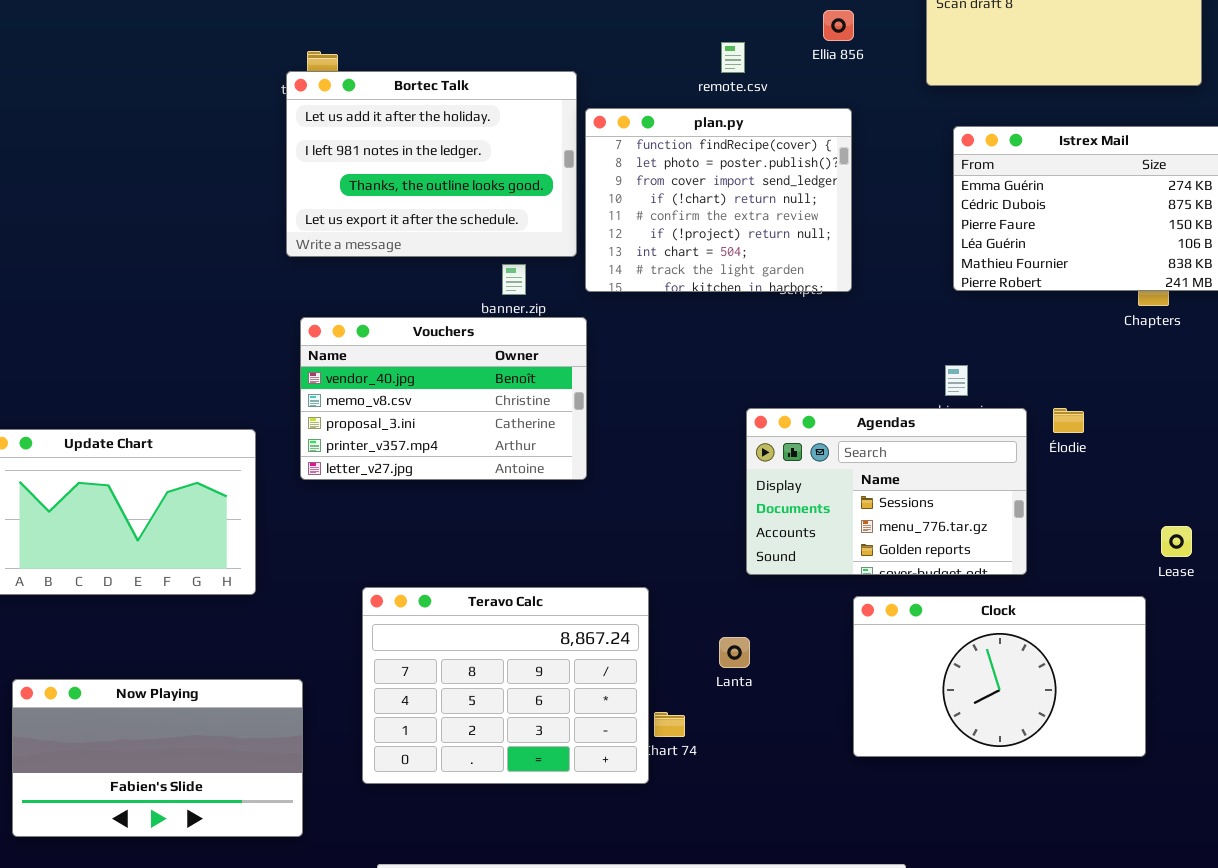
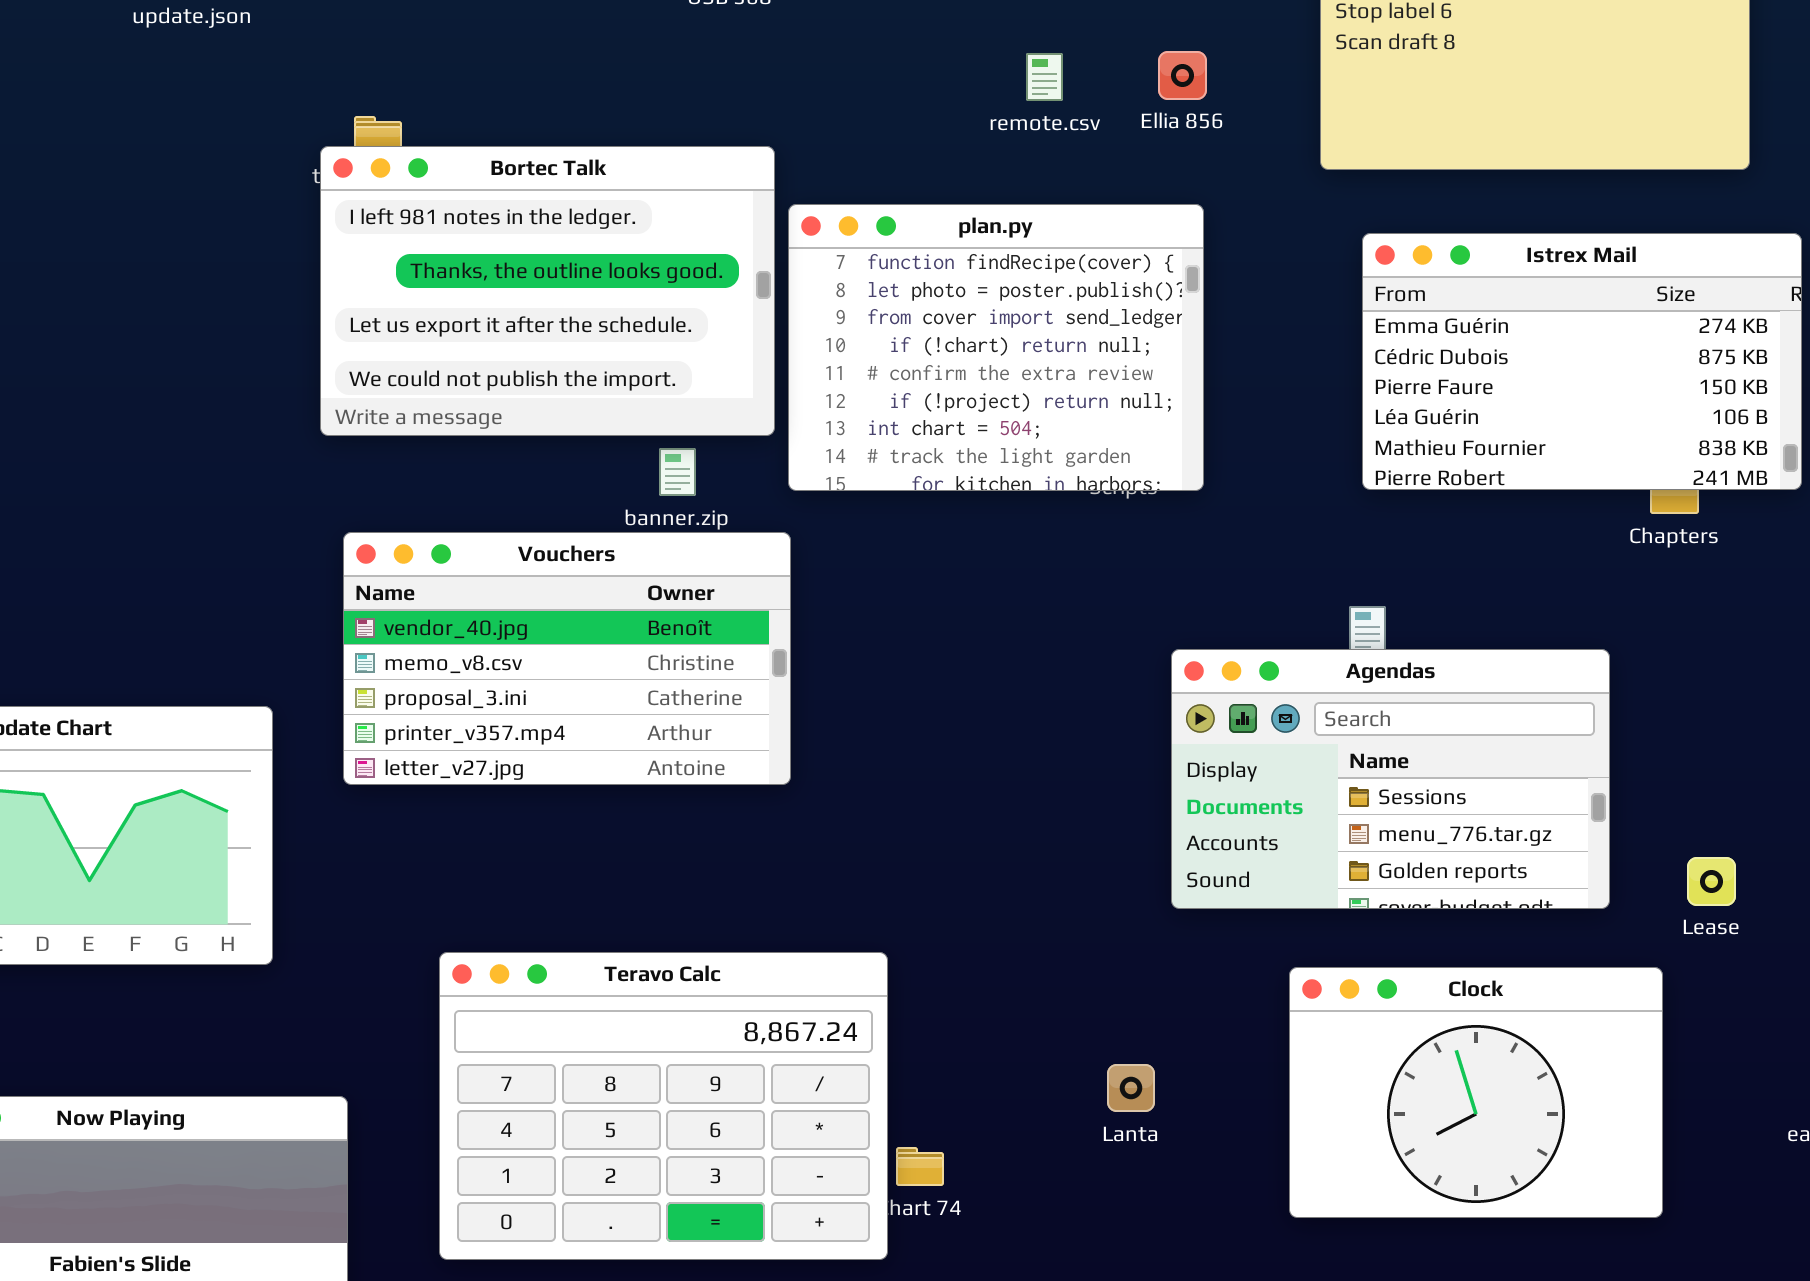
remote.csv: [721,42,745,73] -> [1026,53,1063,101], moved
Bortec Talk: [286,71,577,257] -> [320,146,775,436], scrolled down 1 row
Agendas: [746,408,1027,575] -> [1171,649,1610,909], moved
Clock: [853,596,1146,757] -> [1289,967,1663,1218], resized
Lanta: [719,637,750,668] -> [1107,1064,1155,1112], moved

